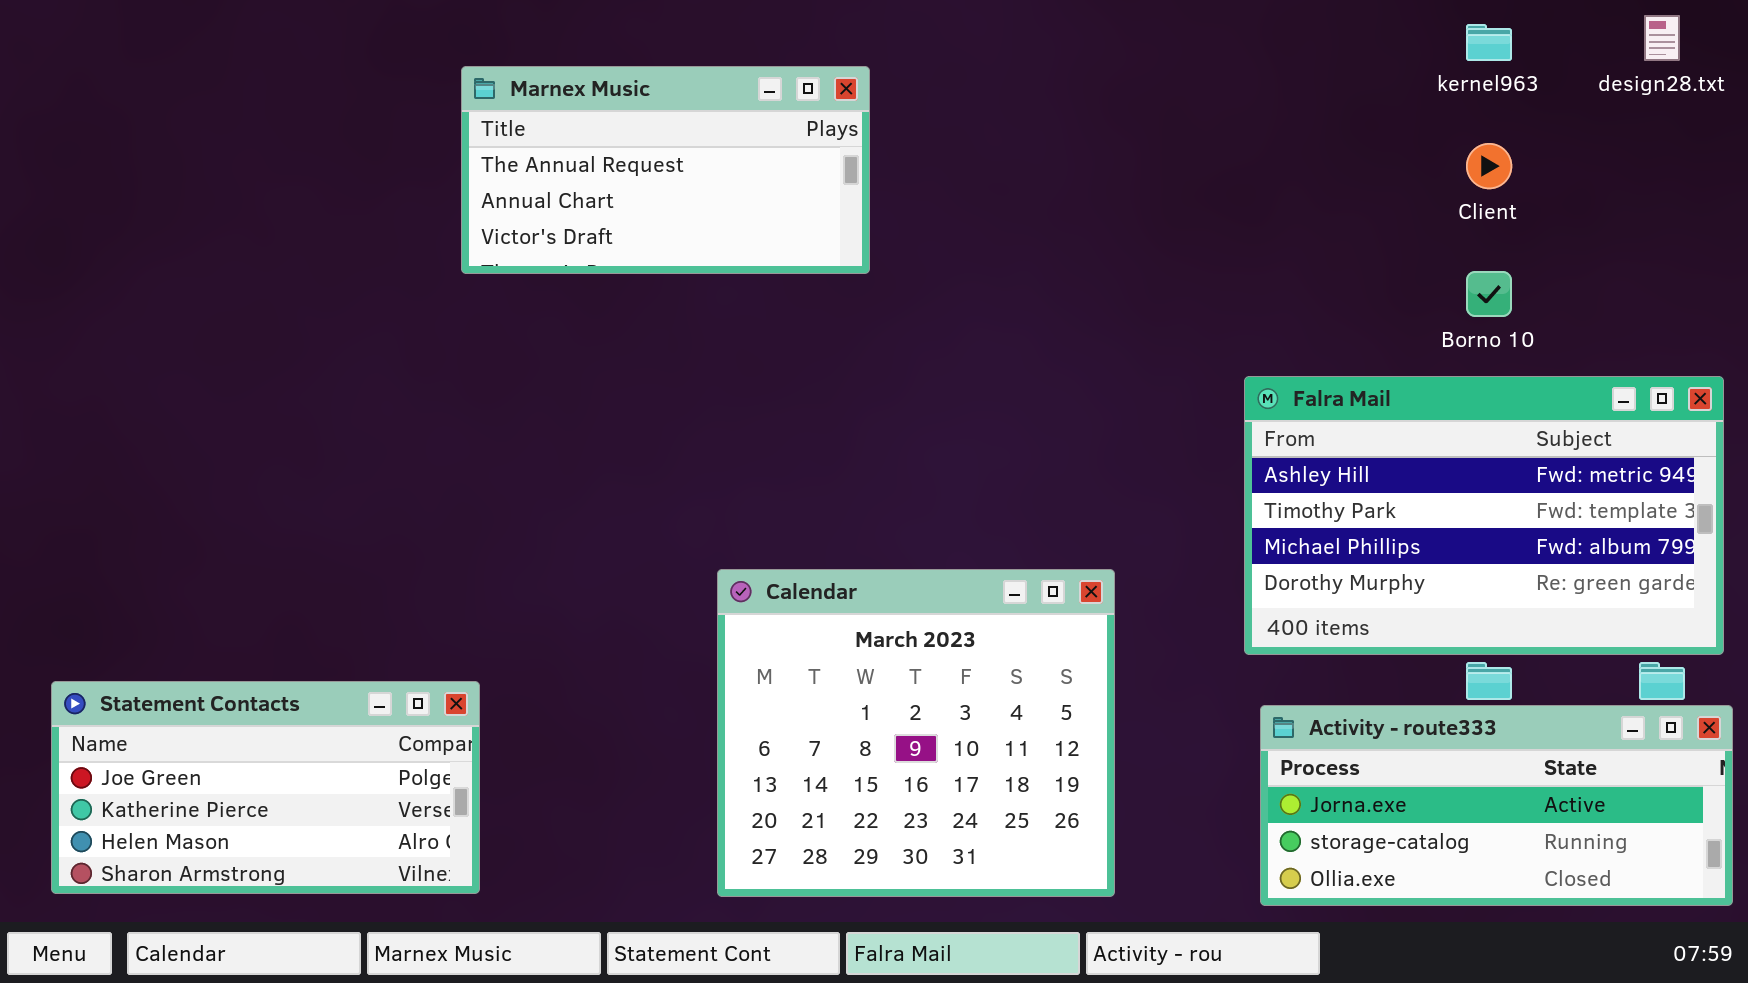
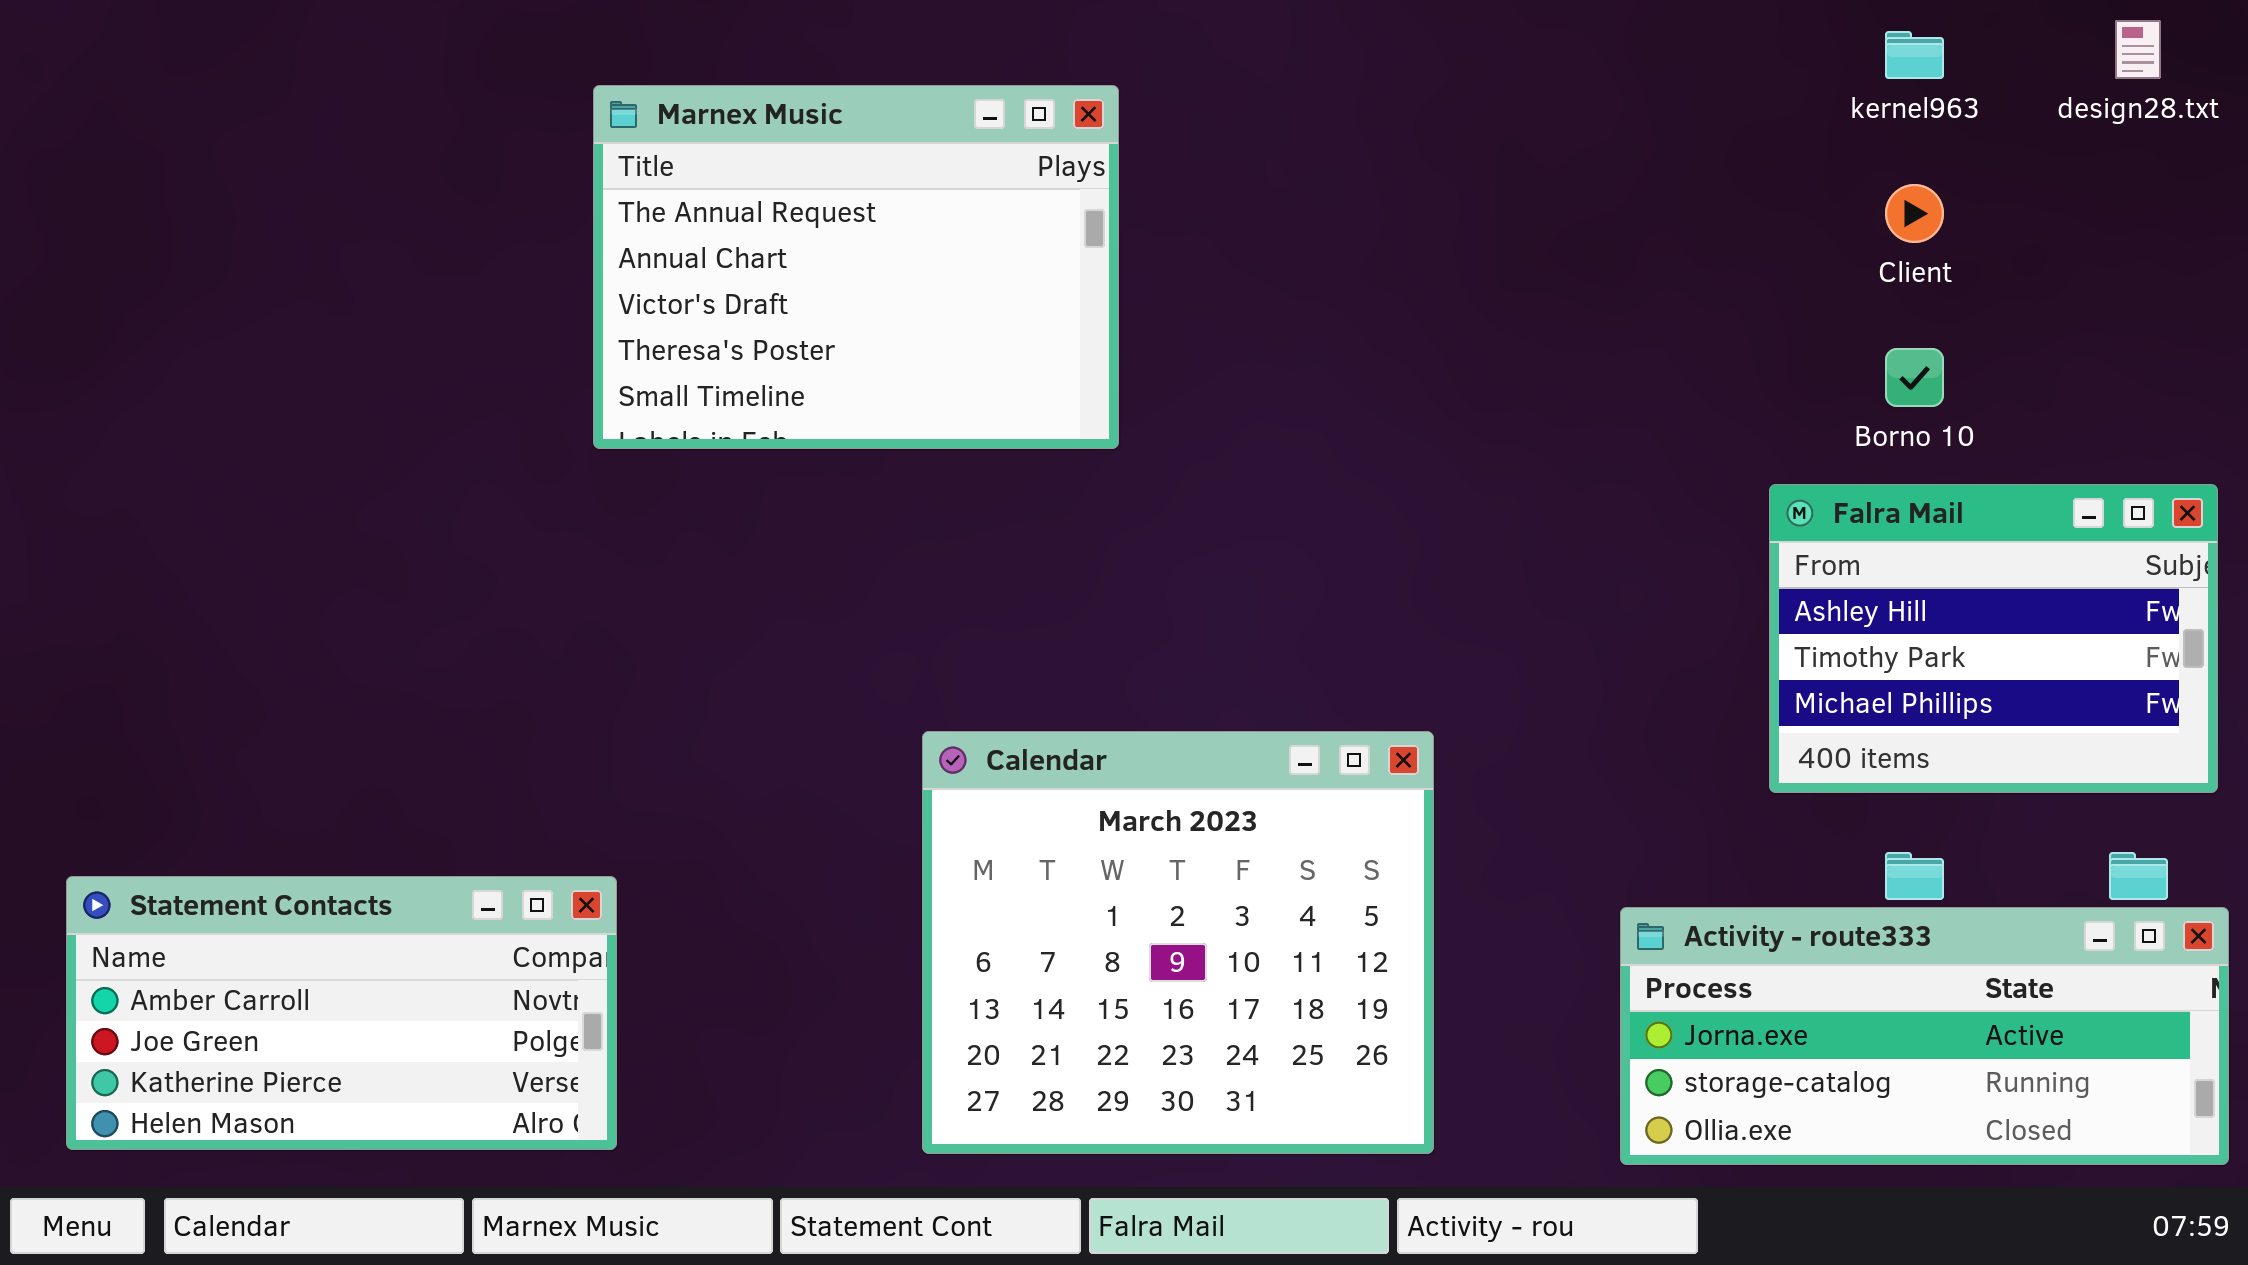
Marnex Music: [461,66,870,274] -> [593,85,1119,449], resized
Falra Mail: [1244,376,1724,655] -> [1769,484,2218,793], resized
Statement Contacts: [51,681,480,894] -> [66,876,617,1150], scrolled up 1 row

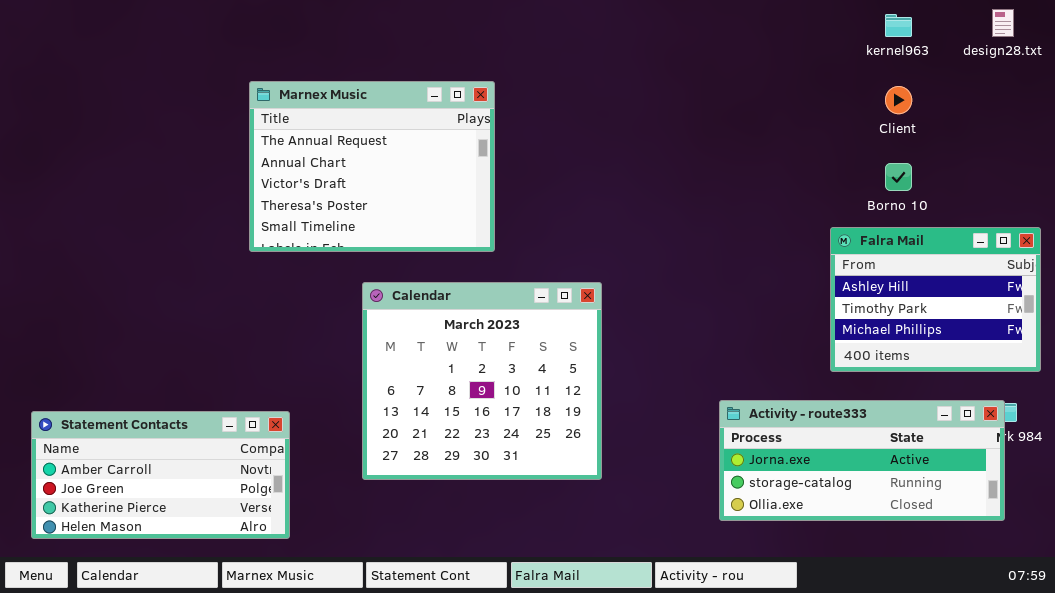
Marnex Music: [593,85,1119,449] -> [249,81,495,252], moved
Calendar: [922,731,1434,1154] -> [362,282,602,480], moved
Activity - route333: [1620,907,2229,1165] -> [719,400,1005,521], moved

